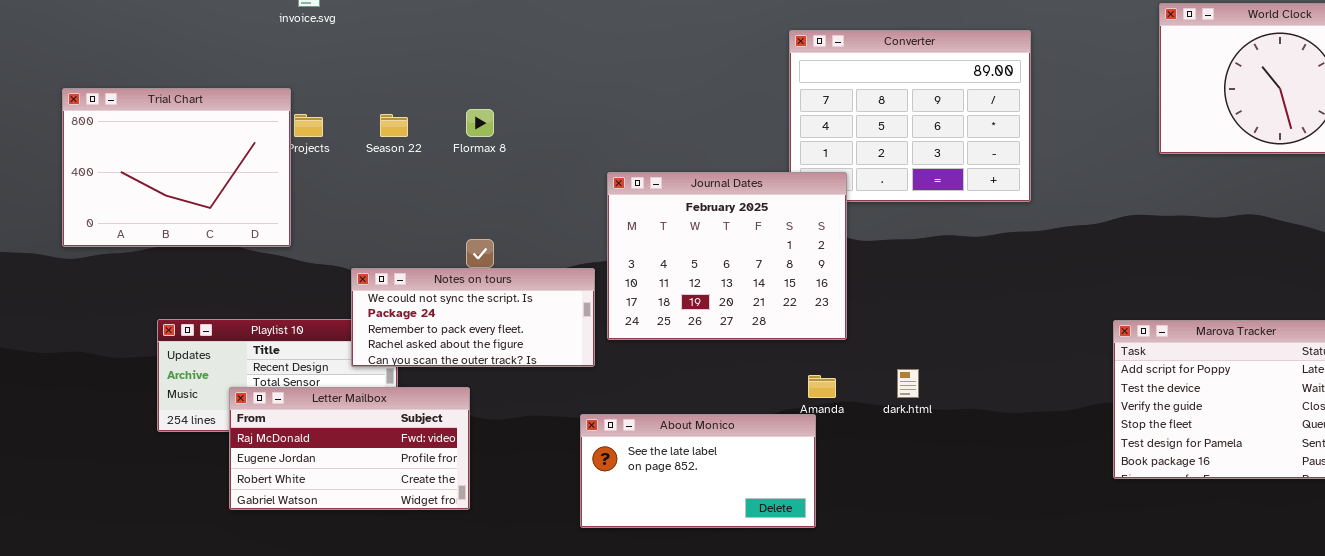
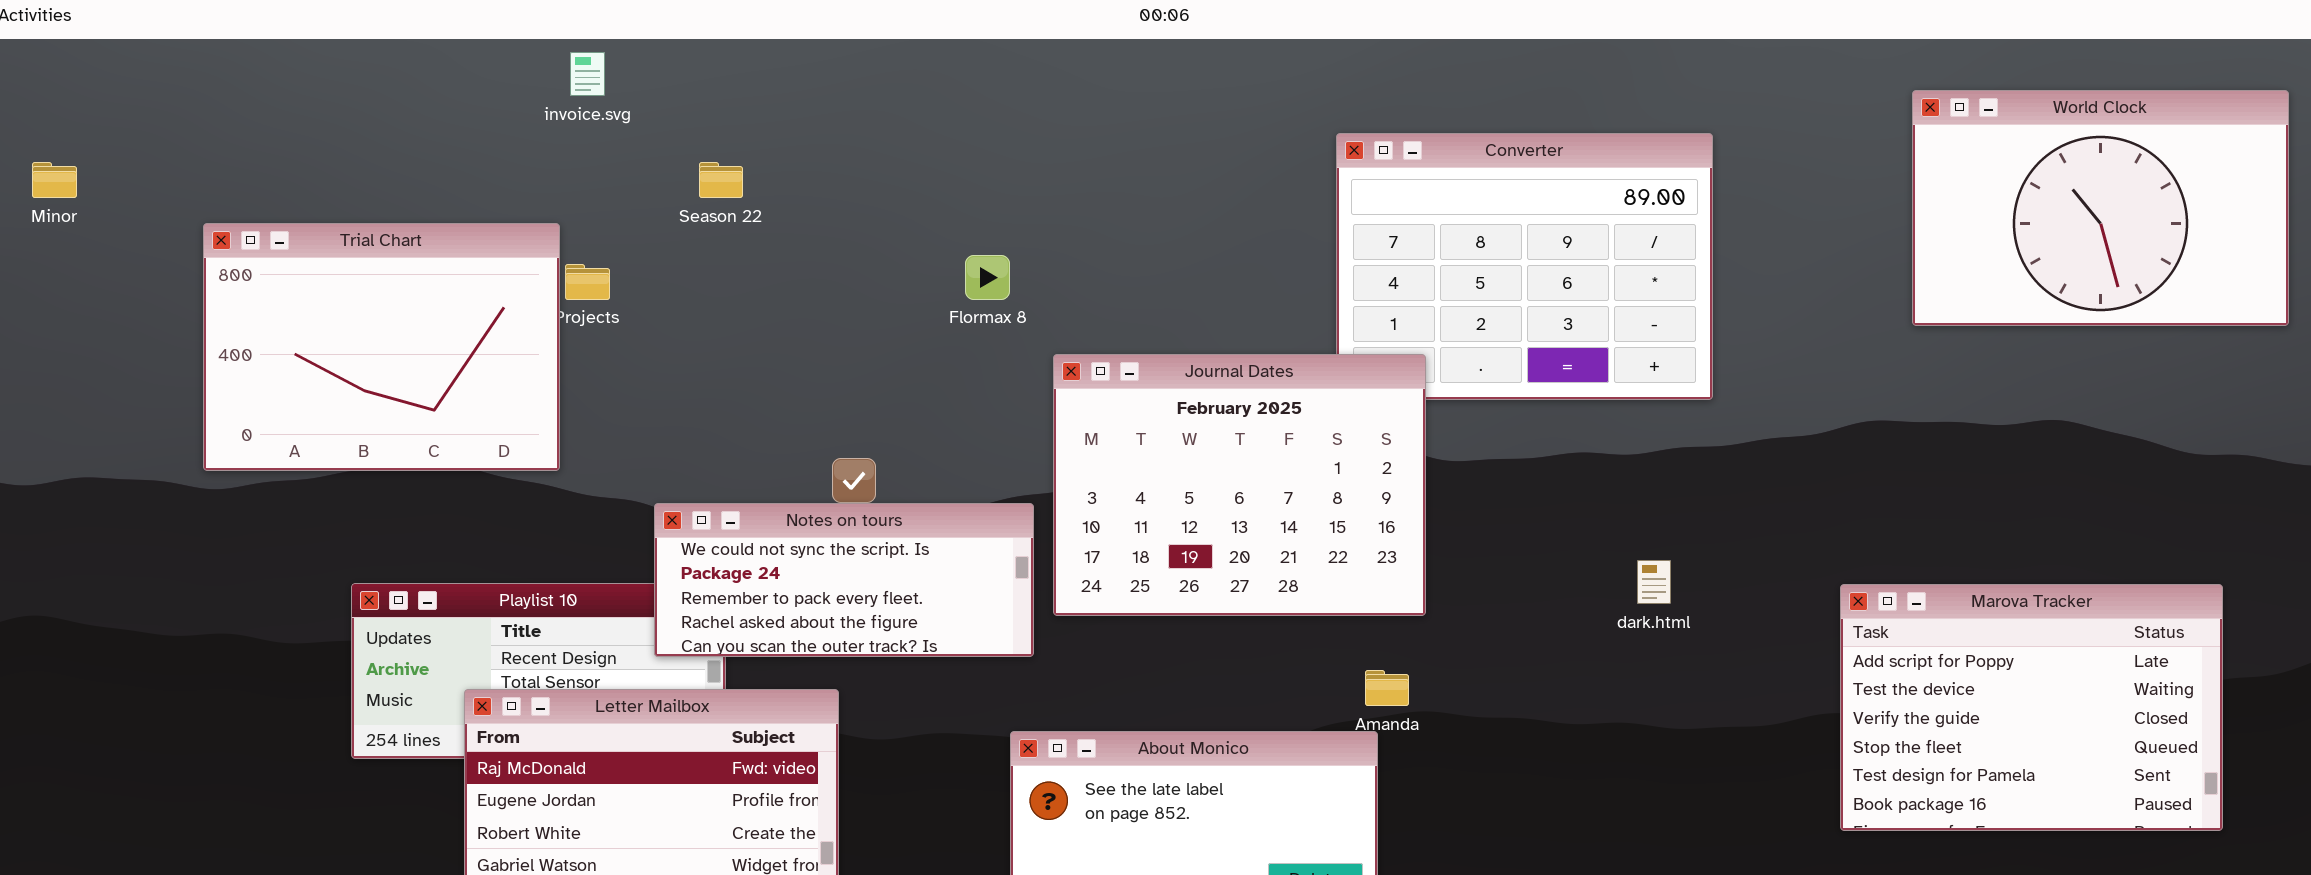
Flormax 8: [466,109,494,137] -> [965,255,1010,300], moved
Season 22: [380,114,408,137] -> [699,162,743,198], moved
dark.html: [897,369,919,398] -> [1637,560,1671,604], moved

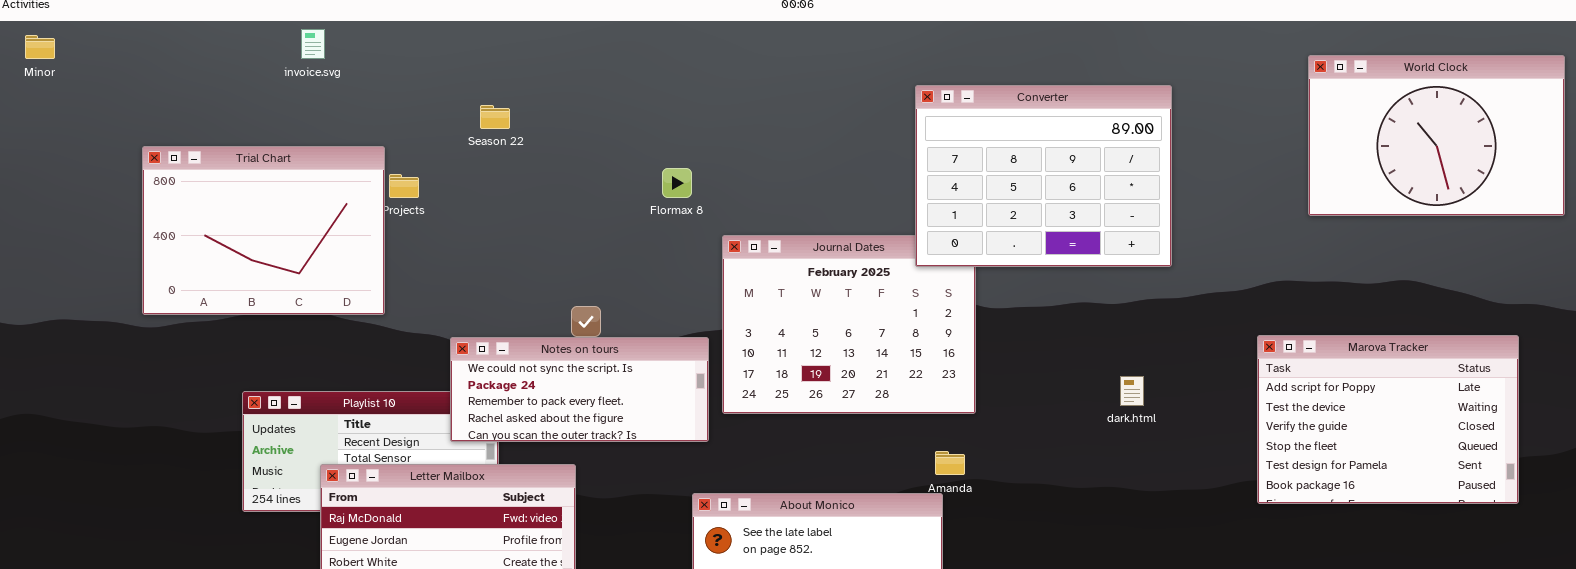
invoice.svg: [570,52,605,96] -> [301,29,325,59], moved
Converter: [1336,133,1713,400] -> [915,85,1172,267], raised
Minor: [32,162,77,198] -> [25,35,55,59], moved
Marova Tracker: [1840,584,2223,831] -> [1257,335,1519,504], moved

